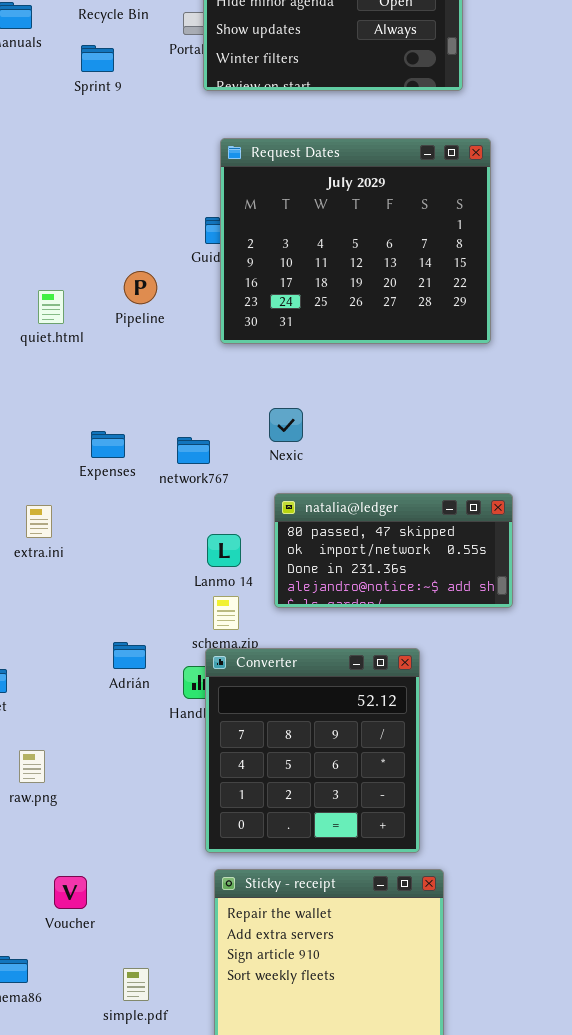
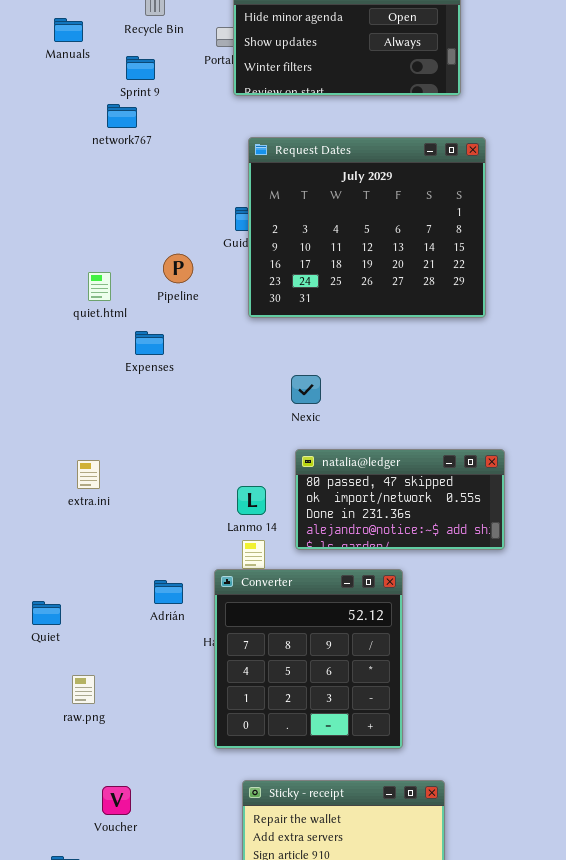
Expenses: [91,431,125,458] -> [135,331,164,355], moved
network767: [177,437,210,464] -> [107,104,137,128], moved
Converter: [205,648,420,853] -> [214,569,403,749], moved

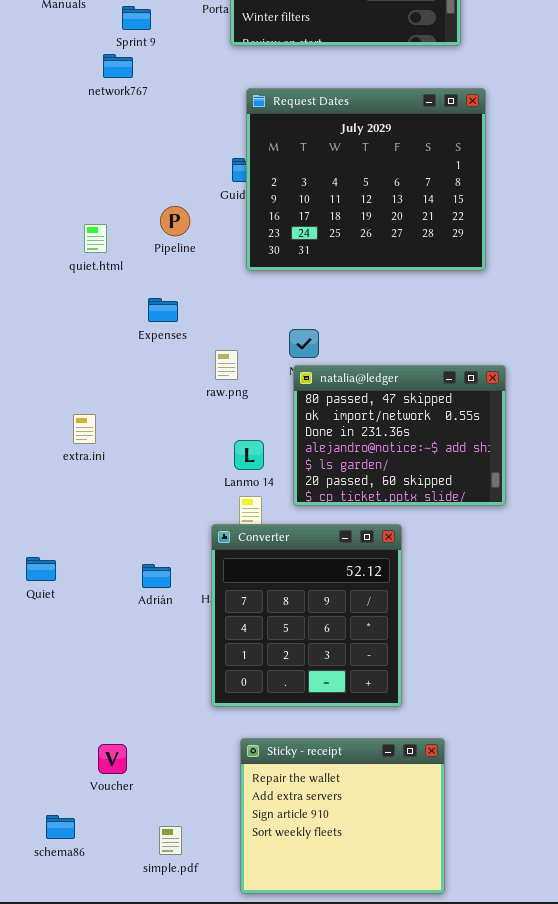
Expenses: [135,331,164,355] -> [148,298,178,322], moved
natalia@ledger: [295,449,505,550] -> [293,365,506,506], resized
Adrián: [154,580,183,604] -> [142,564,171,588], moved
raw.png: [72,675,95,704] -> [215,350,238,380], moved

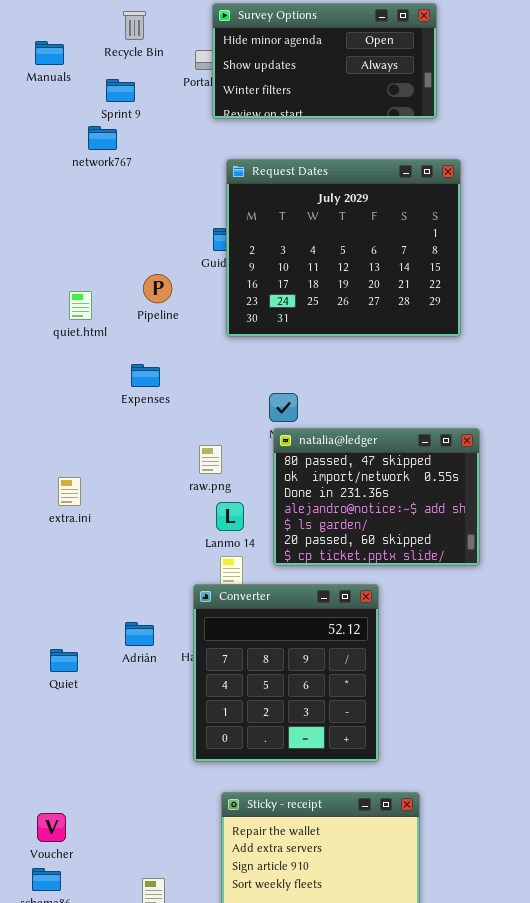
raw.png: [215,350,238,380] -> [199,445,222,474], moved
Quiet: [26,557,56,581] -> [50,649,78,672], moved
Voucher: [98,744,127,774] -> [37,813,66,842], moved

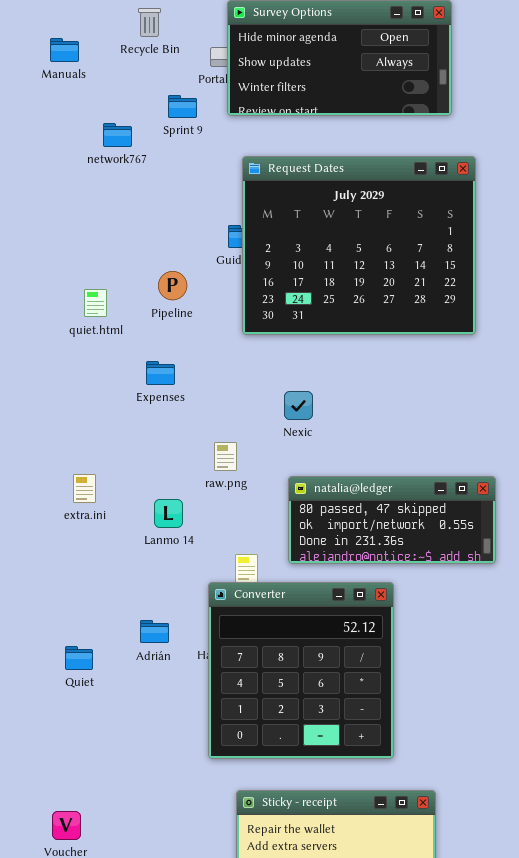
Sprint 9: [106,79,135,102] -> [168,95,197,118], moved
natalia@ledger: [273,428,480,566] -> [288,476,496,564], resized
Lanmo 14: [216,502,244,531] -> [154,499,183,528], moved

